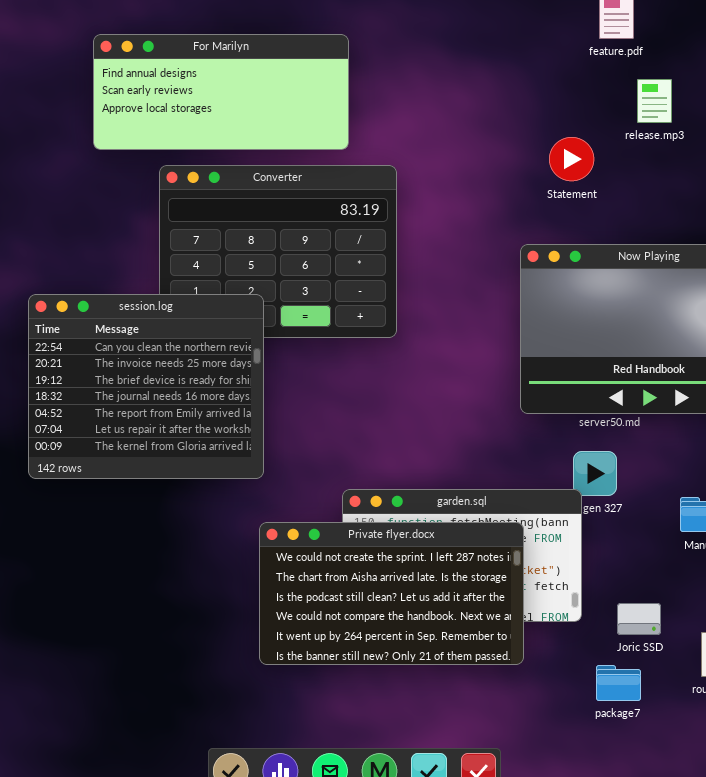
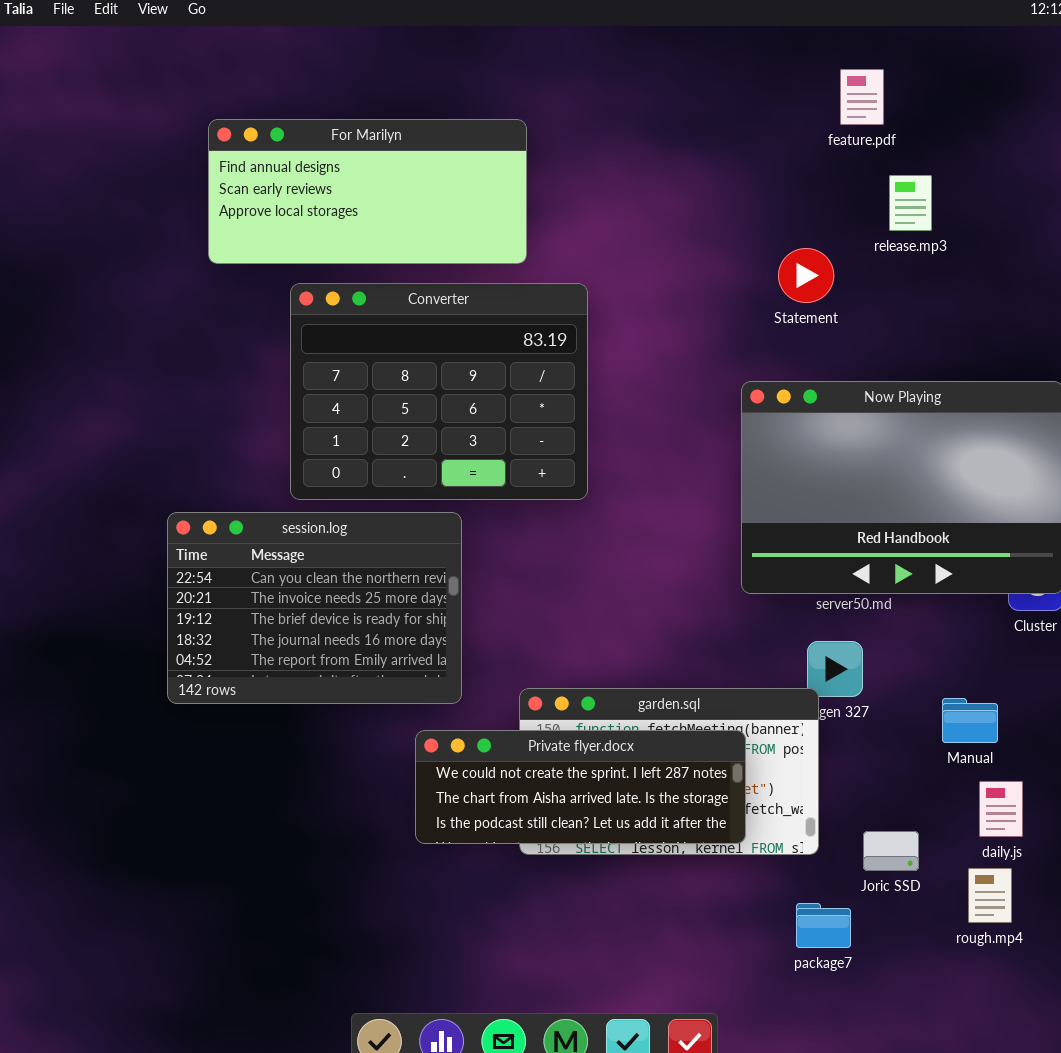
session.log: [28,294,264,479] -> [167,512,462,704], moved, resized
Private flyer.docx: [259,522,524,665] -> [415,730,746,844], resized
package7: [596,665,641,701] -> [796,903,851,948], moved

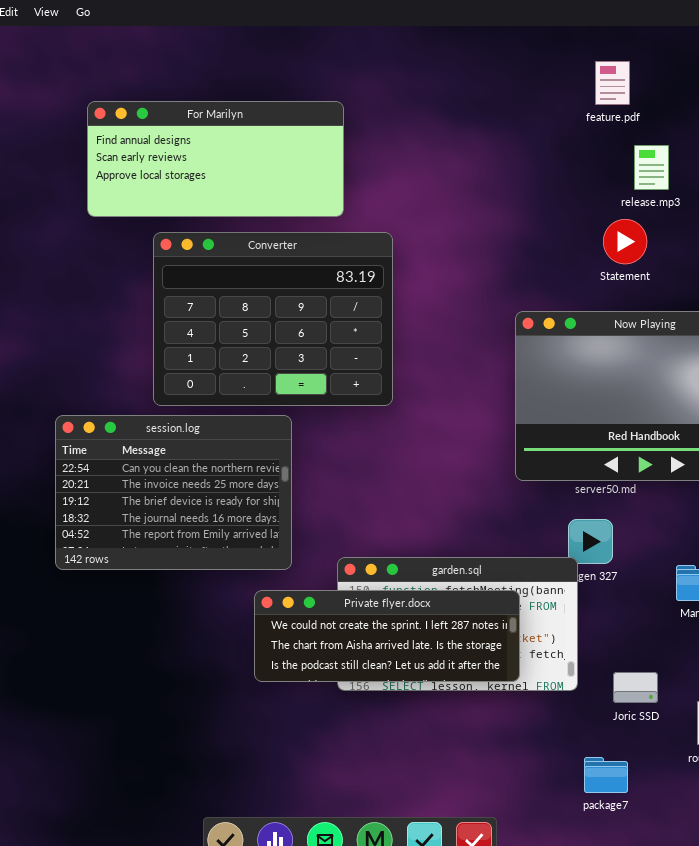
Statement: [778,248,834,303] -> [603,219,647,264], moved
package7: [796,903,851,948] -> [584,757,628,793], moved

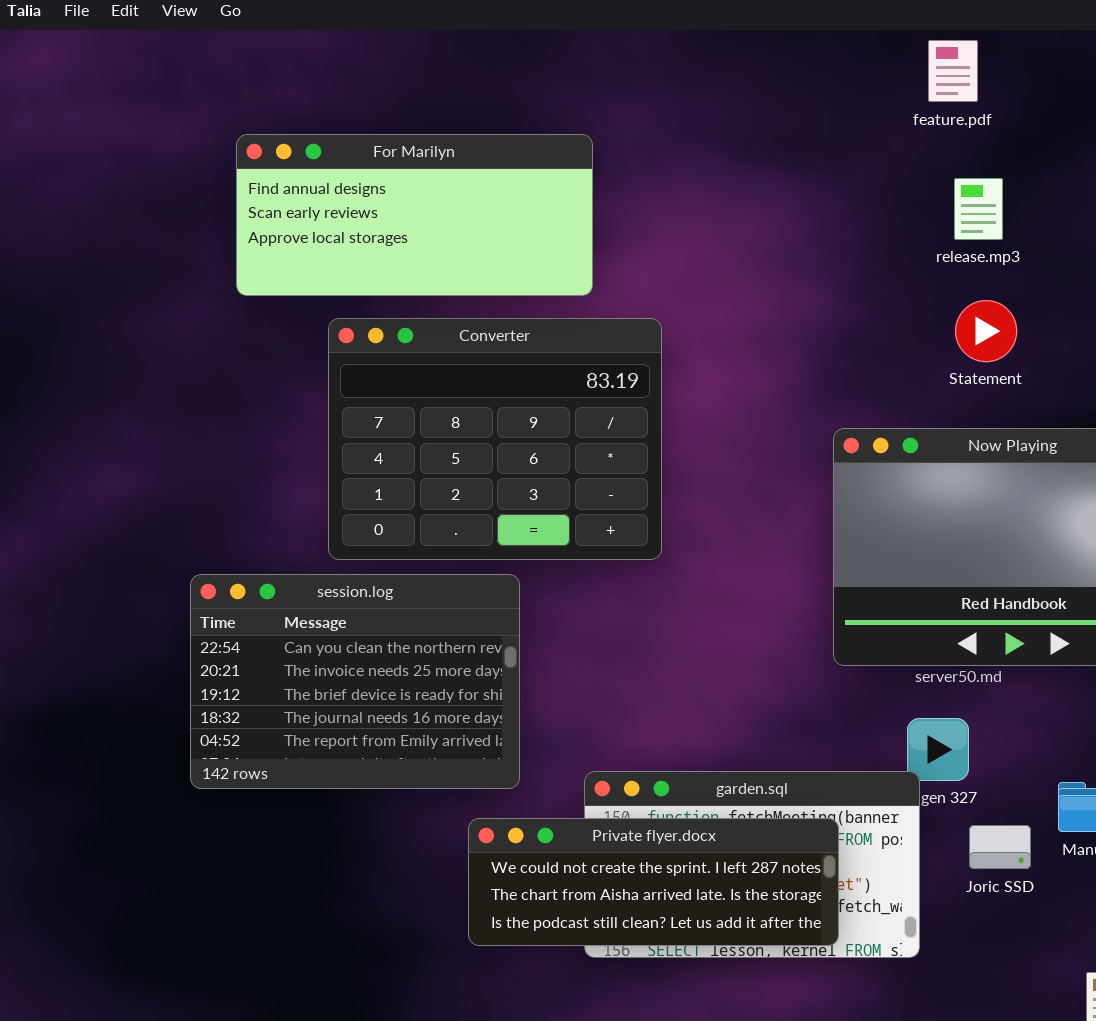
feature.pdf: [595,61,630,105] -> [928,40,978,102], moved
release.mp3: [634,145,669,190] -> [954,178,1003,240], moved
Joric SSD: [613,672,658,703] -> [969,825,1031,869], moved

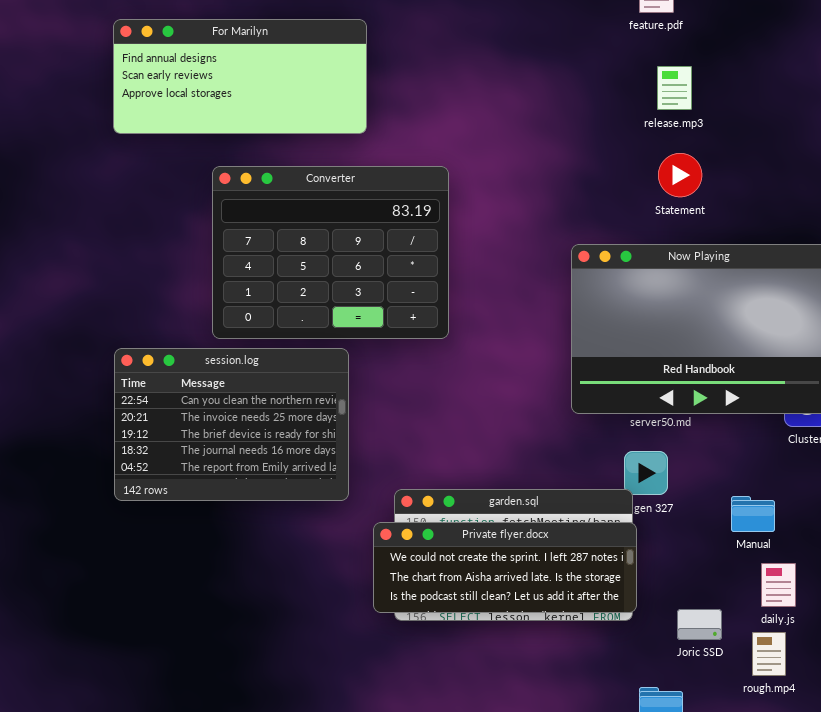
For Marilyn: [236,134,593,296] -> [113,19,367,134], moved
Private flyer.docx: [468,818,839,946] -> [373,522,637,613], moved
Joric SSD: [969,825,1031,869] -> [677,609,722,640], moved

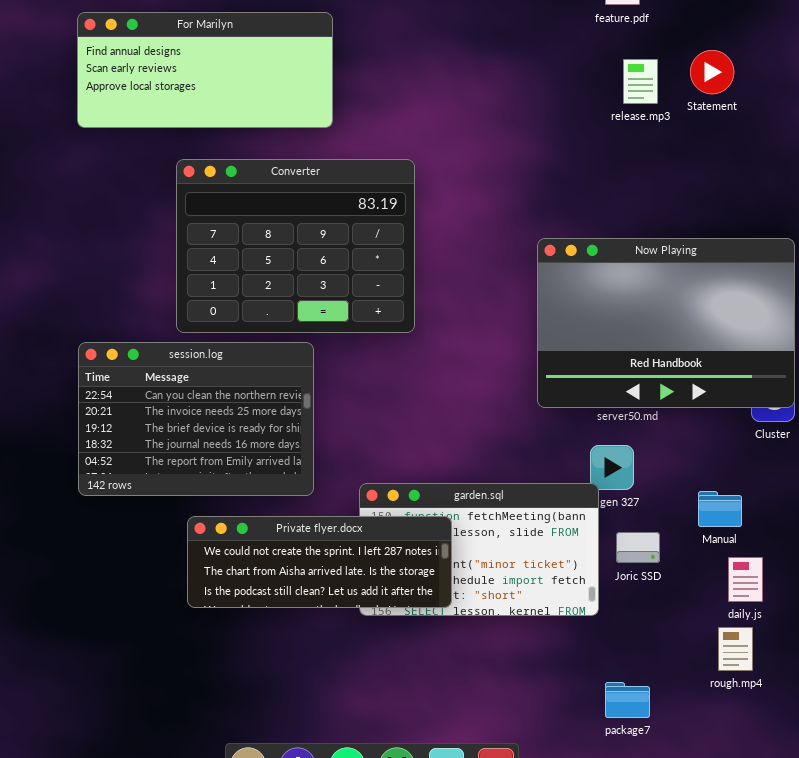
Statement: [658,153,702,197] -> [690,50,734,94], moved
Private flyer.docx: [373,522,637,613] -> [187,516,452,608], moved
Joric SSD: [677,609,722,640] -> [616,532,660,563], moved

